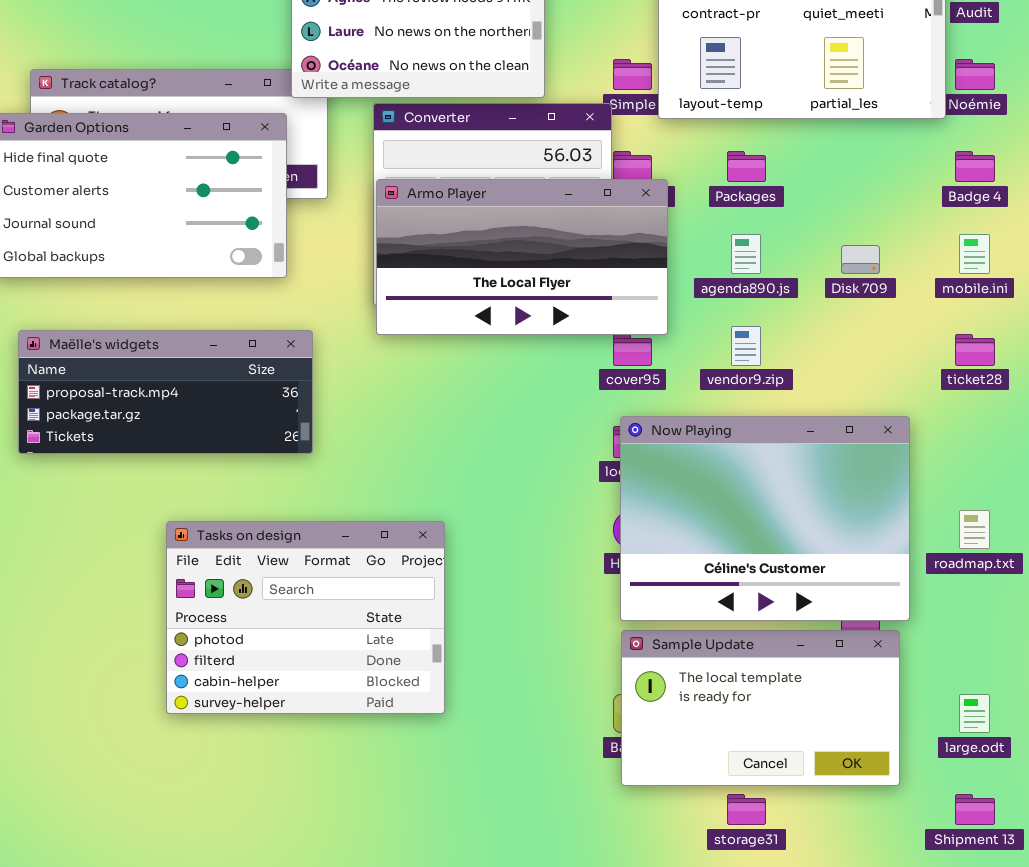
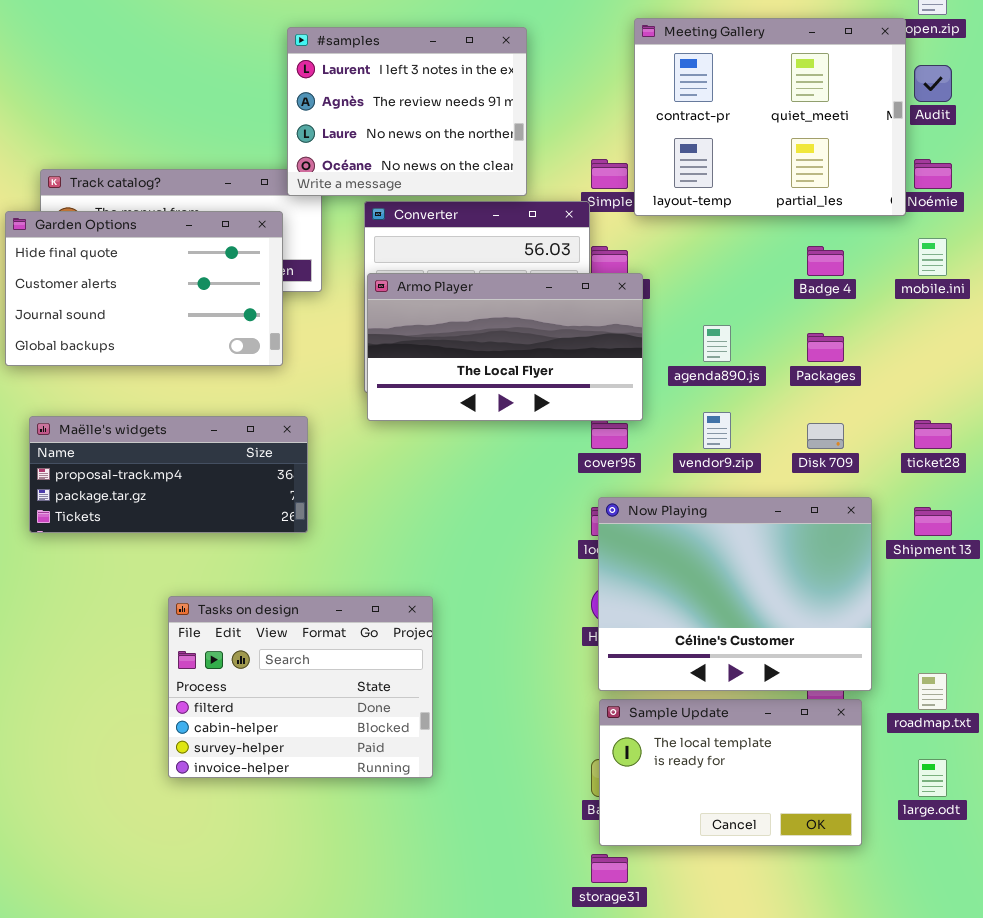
Packages: [727,151,766,182] -> [807,333,844,362], moved
Badge 4: [955,151,995,182] -> [807,246,844,276], moved
mobile.ini: [959,234,990,274] -> [918,238,947,276], moved
Disk 709: [841,245,880,274] -> [807,423,844,449], moved
roadmap.txt: [959,510,990,549] -> [918,673,947,710], moved
Tasks on design: [166,521,445,714] -> [168,596,433,778], scrolled down 1 row
storage31: [727,794,766,825] -> [591,854,628,883], moved
Shipment 13: [955,794,995,825] -> [914,507,952,536], moved

